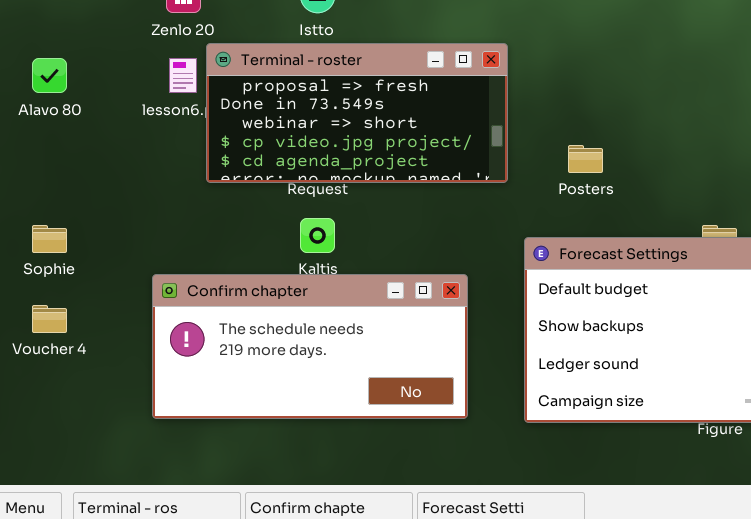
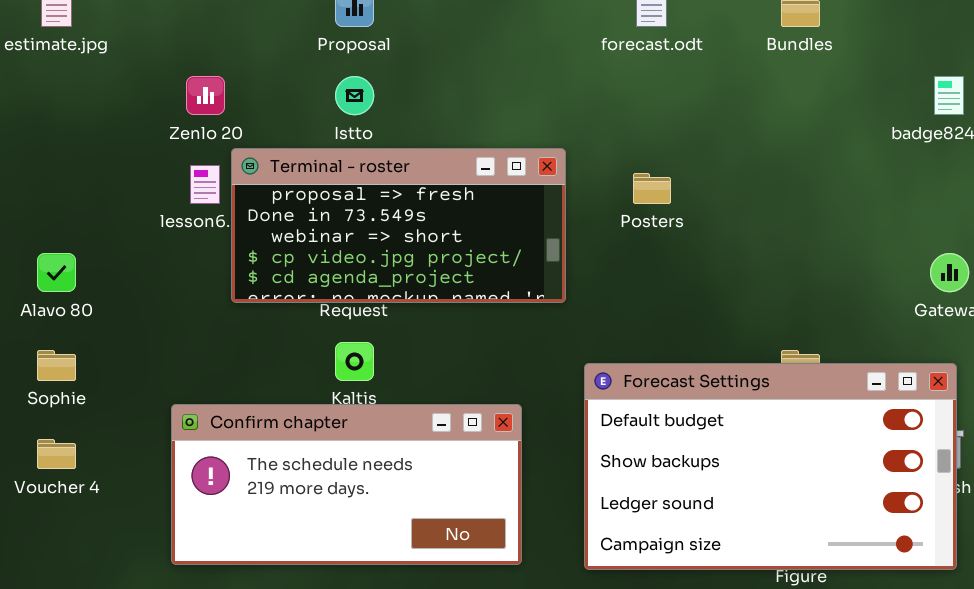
Alavo 80: [32,58,67,93] -> [37,253,76,292], moved
Posters: [568,145,603,173] -> [633,173,671,204], moved

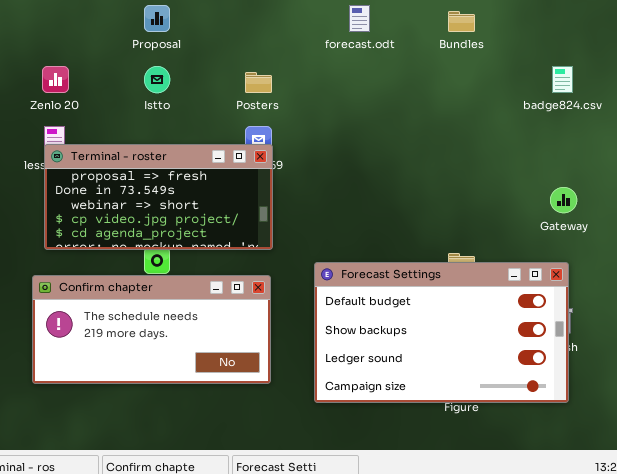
Terminal - roster: [231,148,566,303] -> [44,144,273,250], moved
Posters: [633,173,671,204] -> [245,72,272,93], moved
Confirm chapter: [171,404,522,565] -> [32,275,271,384], moved

